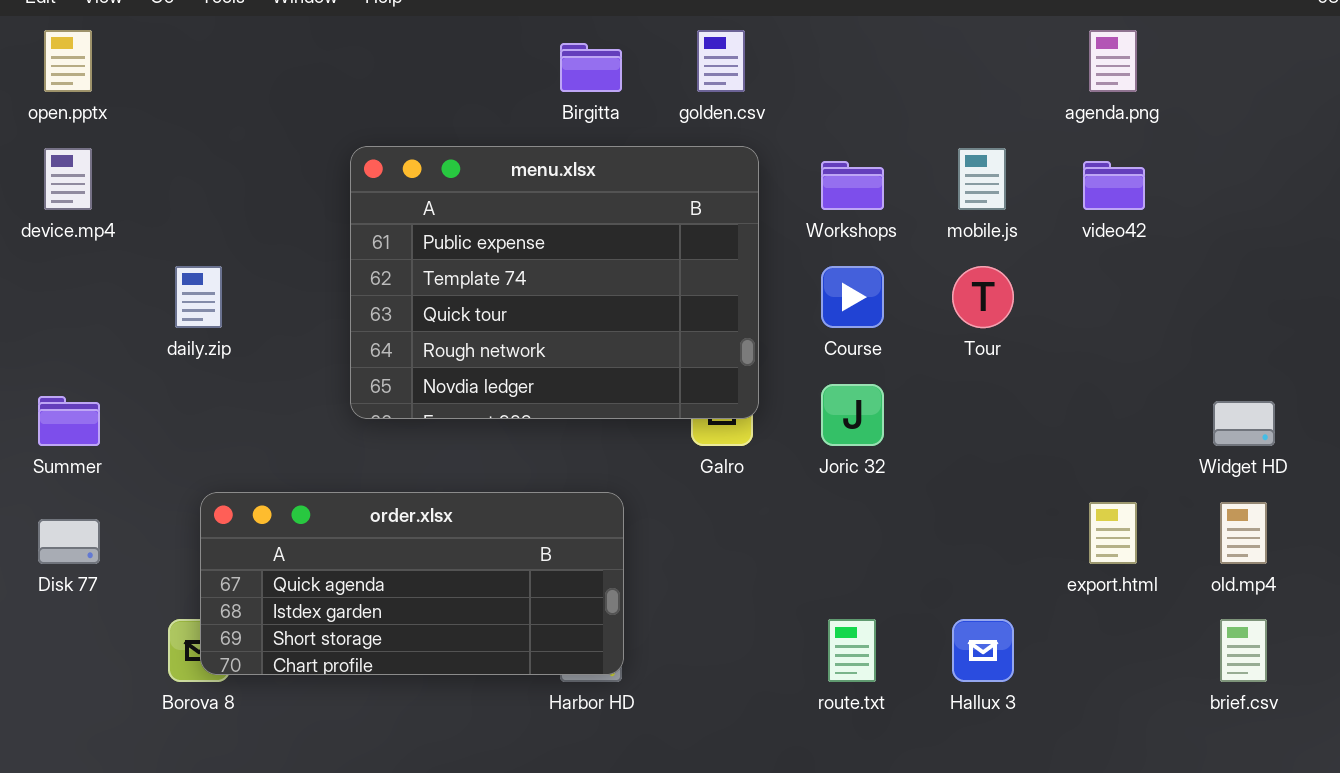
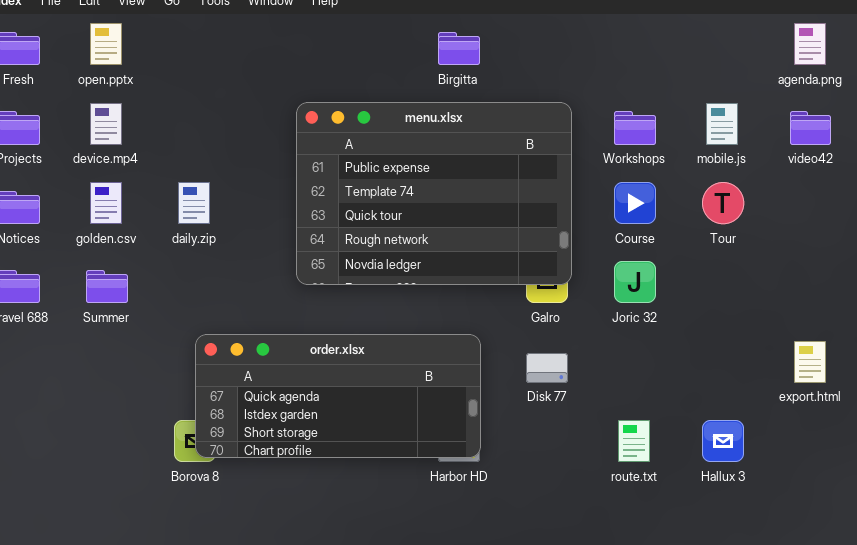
golden.csv: [697,30,745,92] -> [90,182,122,224], moved
Disk 77: [38,519,100,564] -> [526,353,568,383], moved

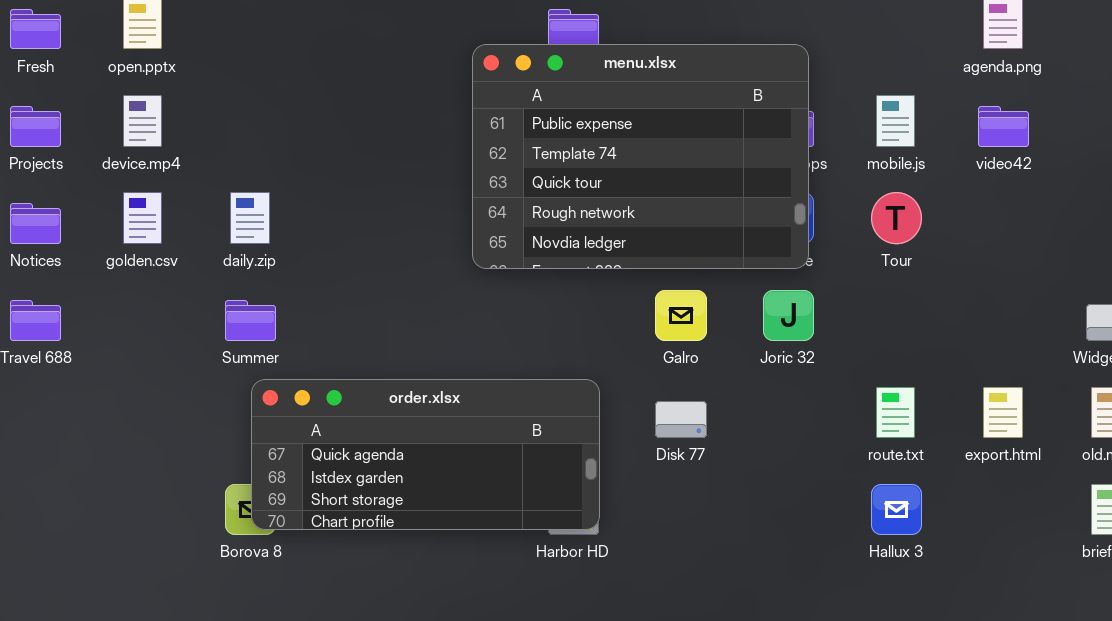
menu.xlsx: [296,102,572,285] -> [472,44,809,269], moved
Summer: [86,270,128,303] -> [225,300,276,341], moved
route.txt: [618,420,650,462] -> [876,387,915,438], moved

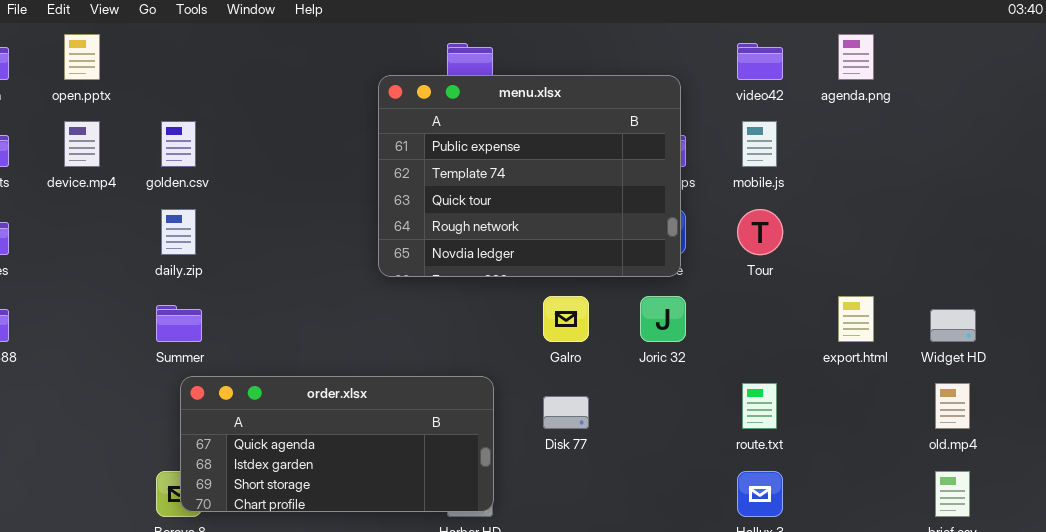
video42: [978,106,1029,147] -> [737,43,783,80], moved
golden.csv: [123,192,162,244] -> [161,121,196,167], moved
export.html: [983,387,1023,438] -> [838,296,874,342], moved

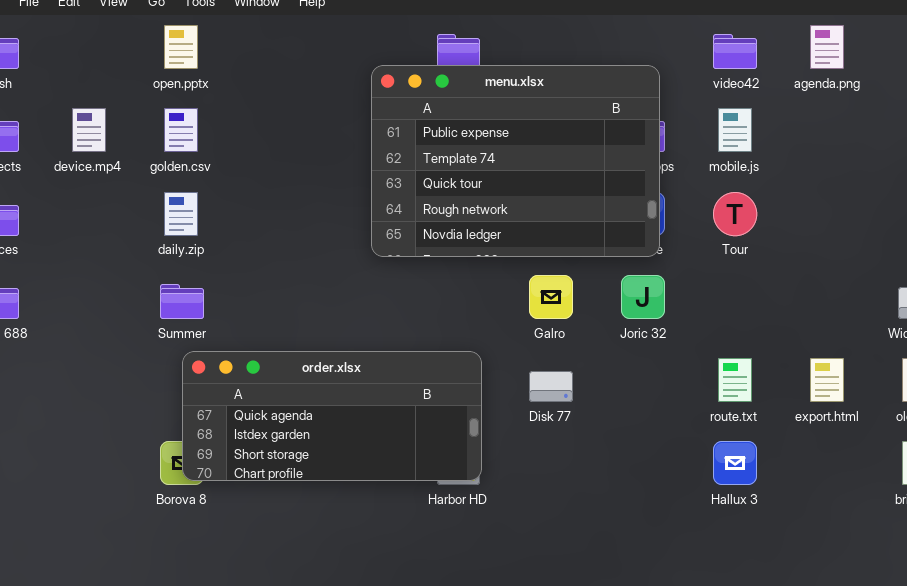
open.pptx: [64,34,100,80] -> [164,25,198,69], moved
export.html: [838,296,874,342] -> [810,358,844,402], moved

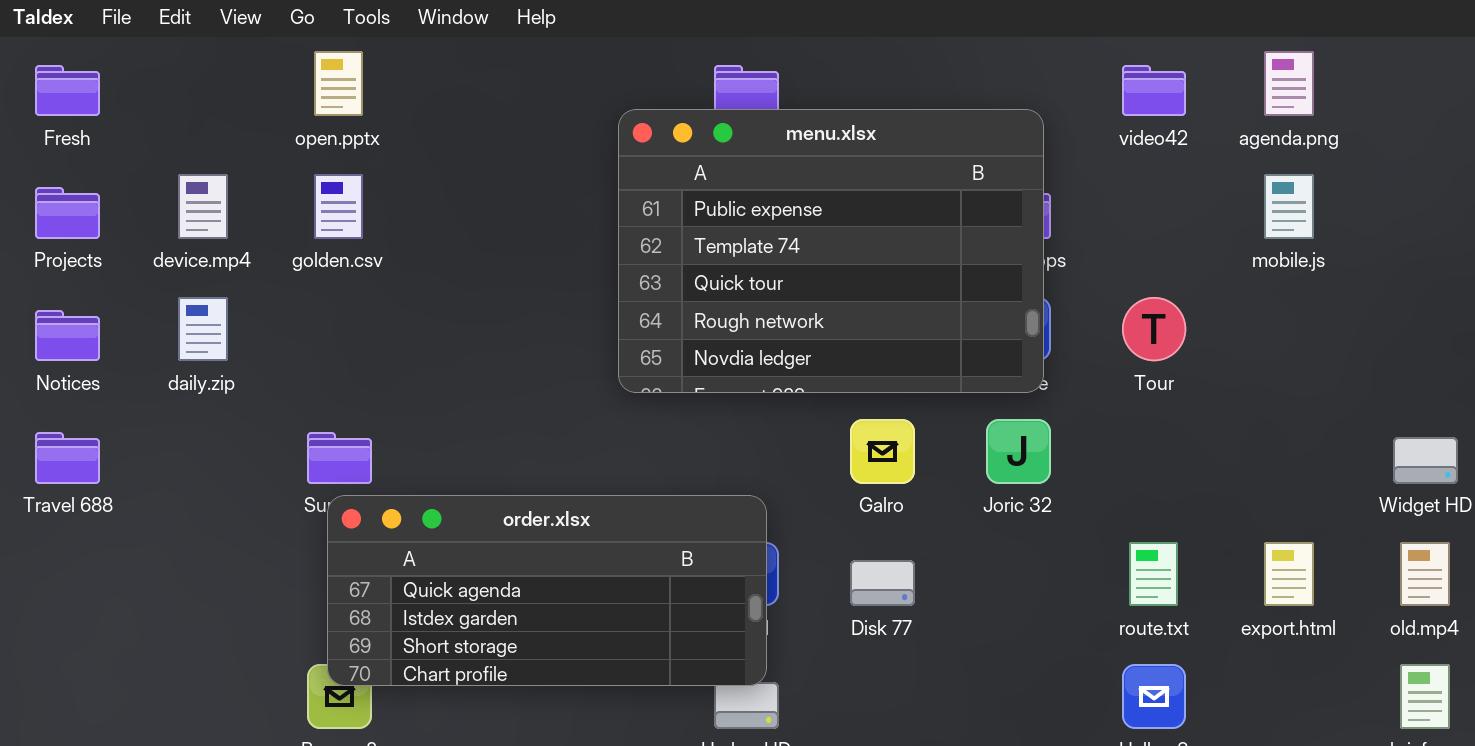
mobile.js: [718,108,752,152] -> [1264,174,1314,239], moved
daily.zip: [164,192,198,236] -> [178,297,228,361], moved
order.xlsx: [182,351,482,481] -> [327,495,767,686], moved

